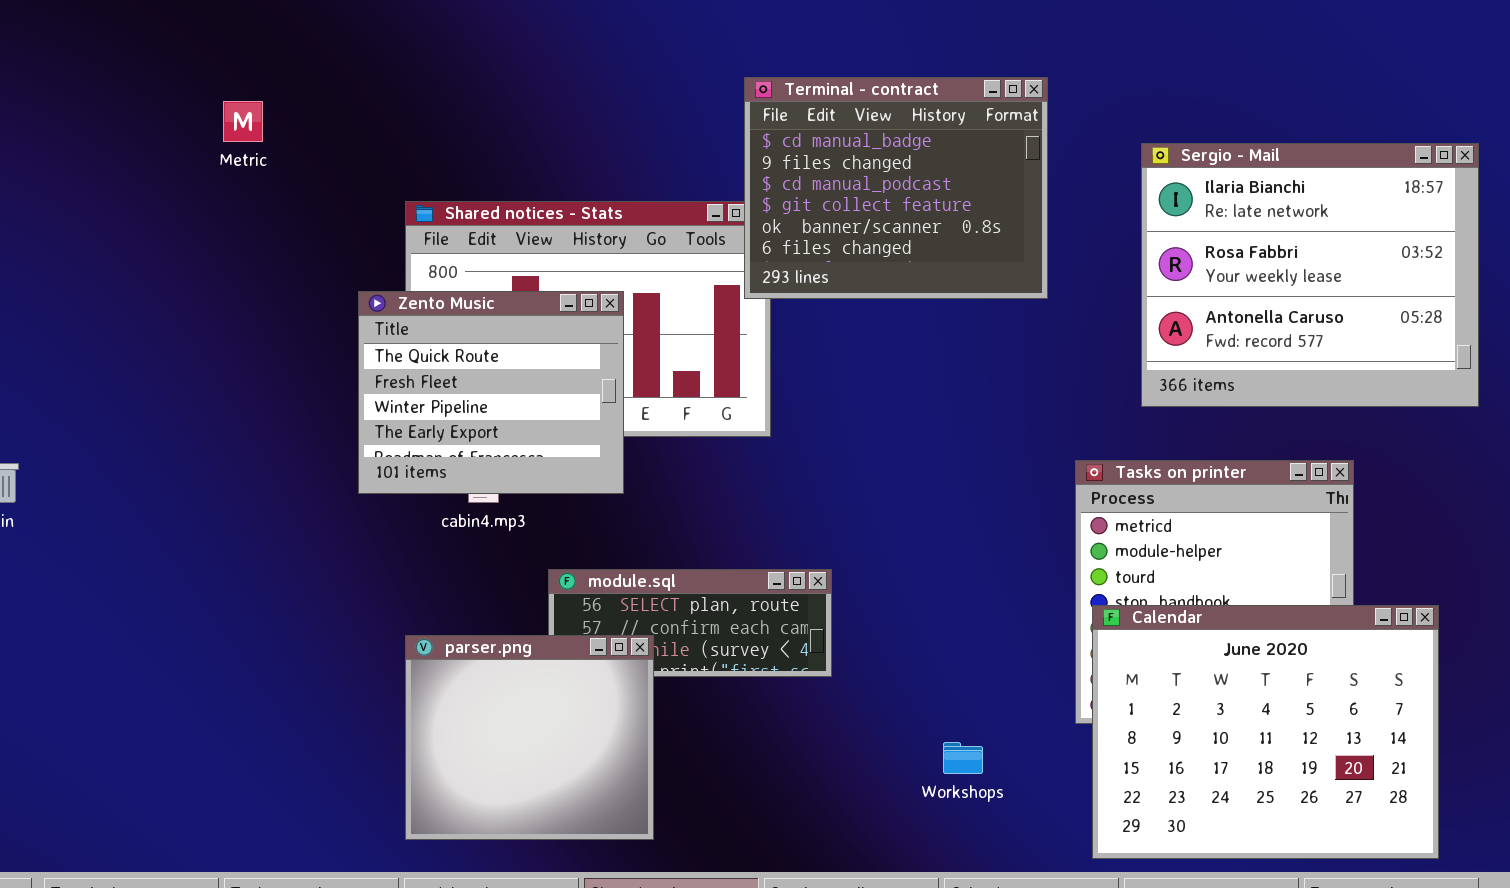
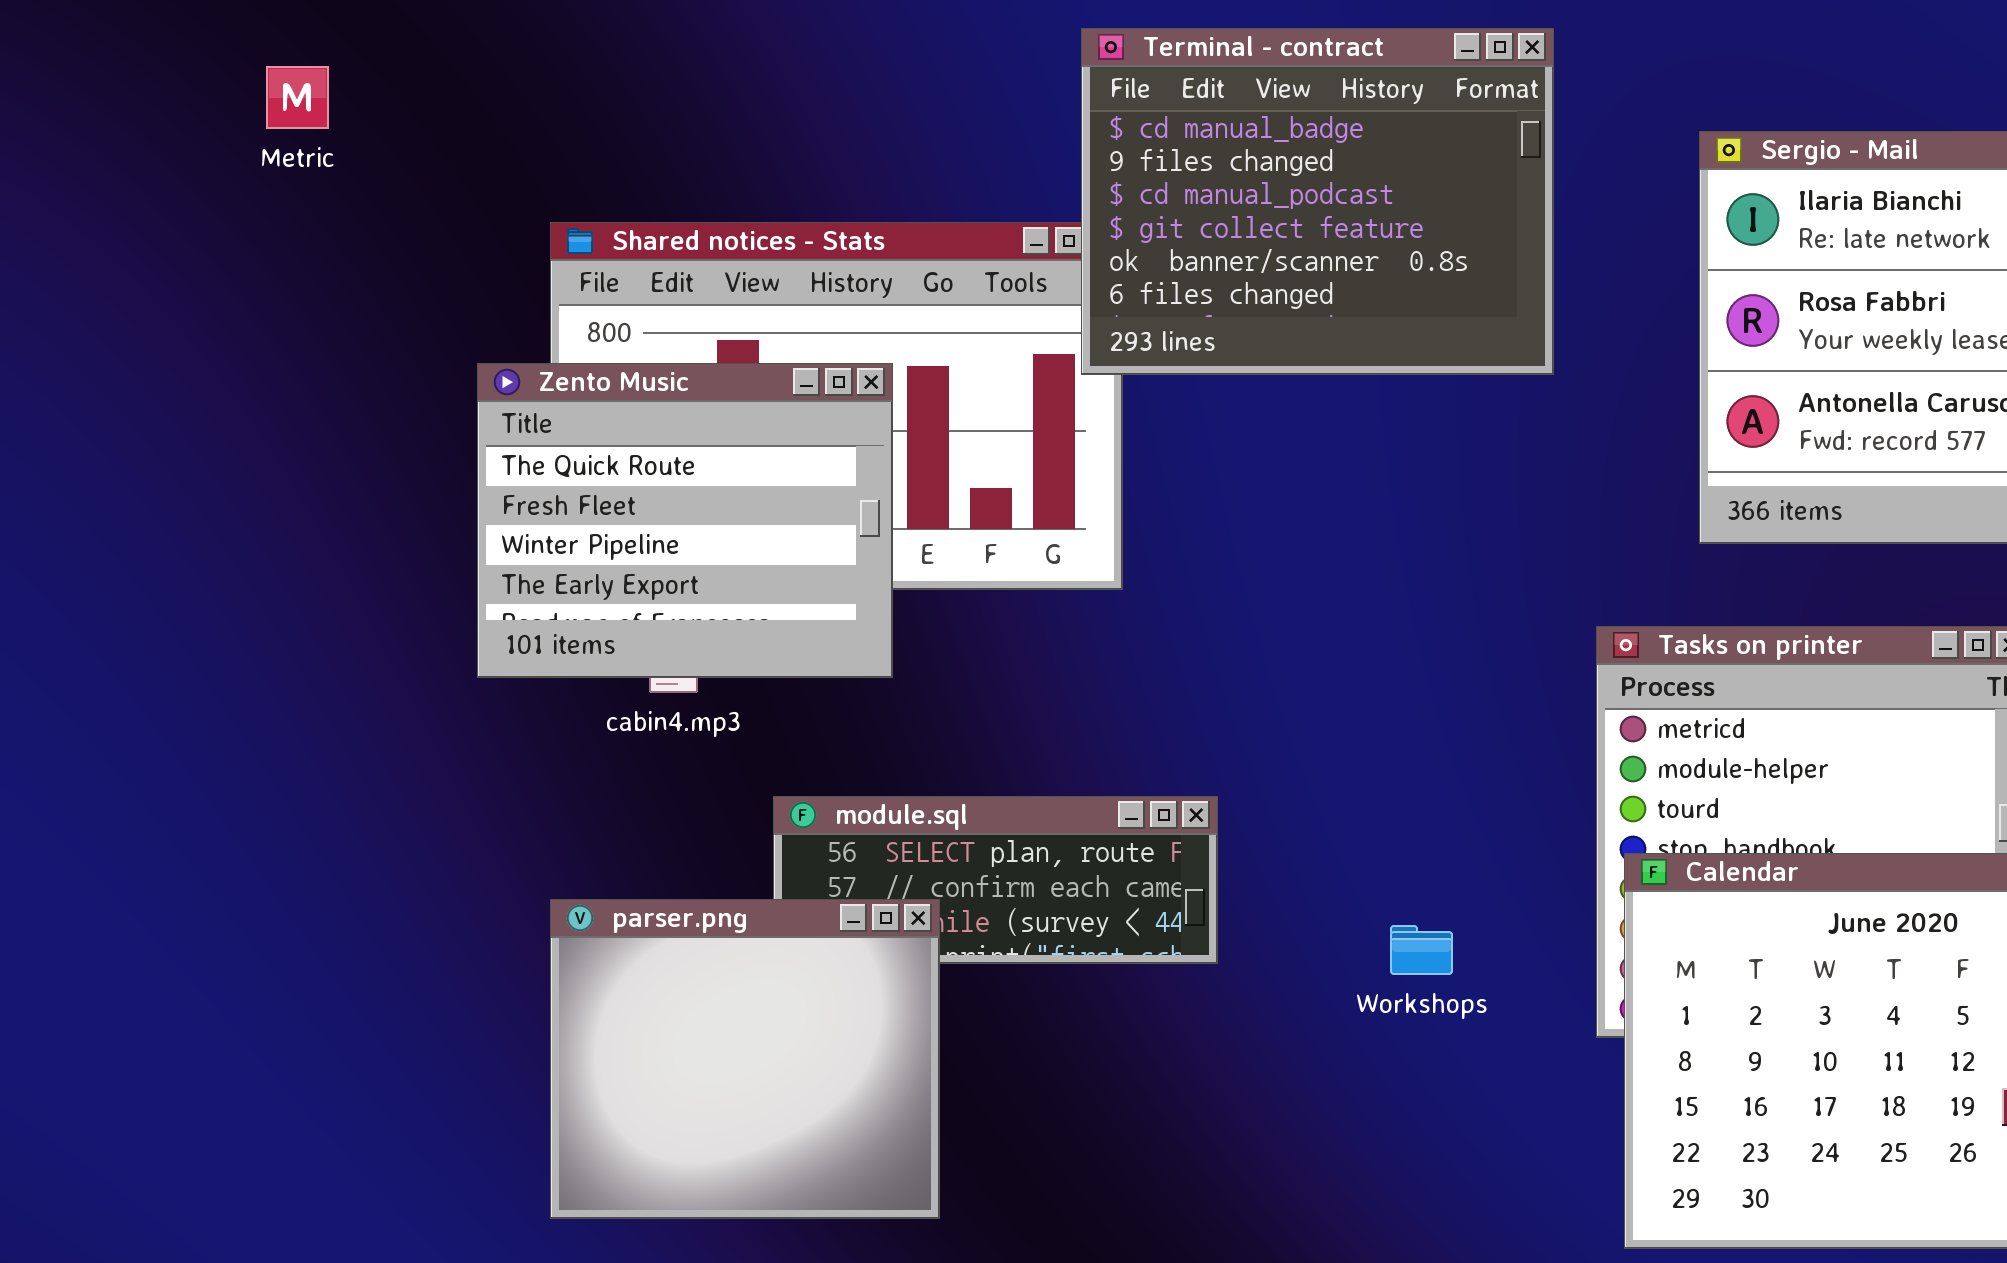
Workshops: [943,742,983,774] -> [1390,925,1453,975], moved

